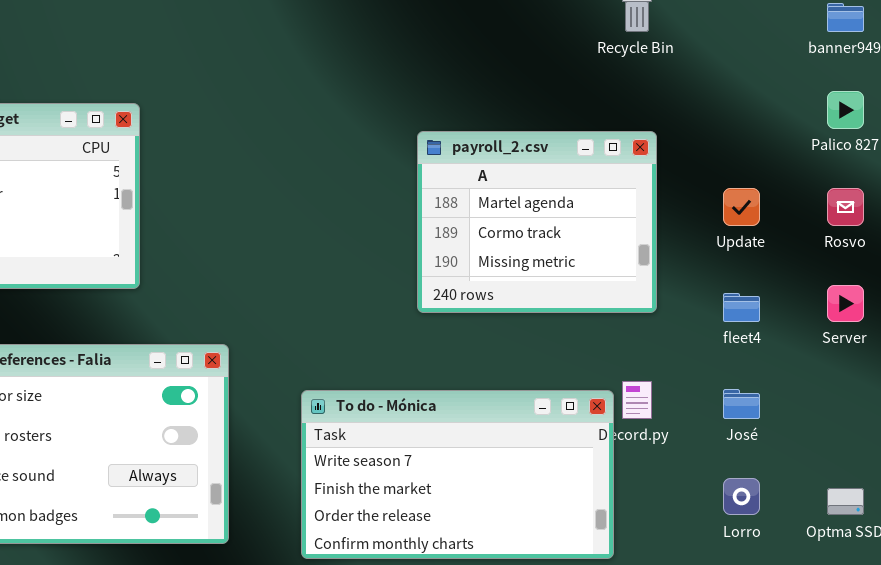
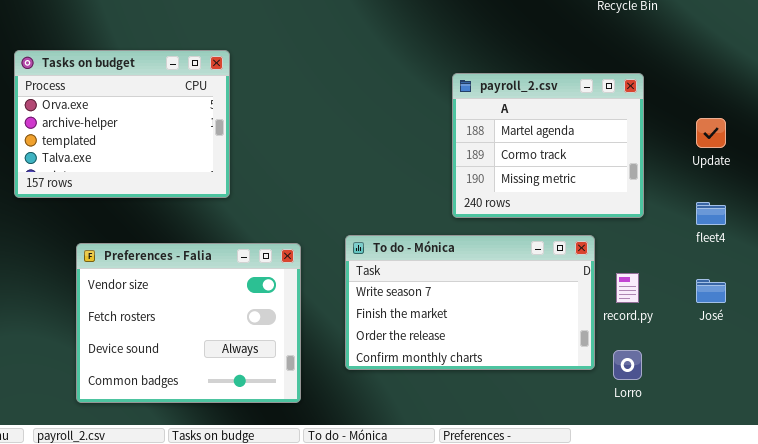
To do - Mónica: [301,390,614,559] -> [345,235,595,370], moved
Lorro: [723,478,760,515] -> [613,350,642,380], moved

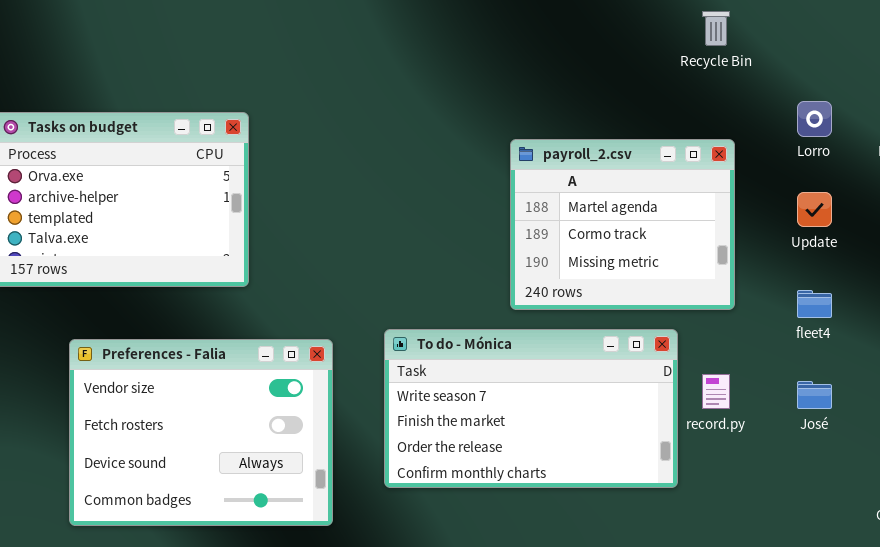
Lorro: [613,350,642,380] -> [797,101,832,137], moved

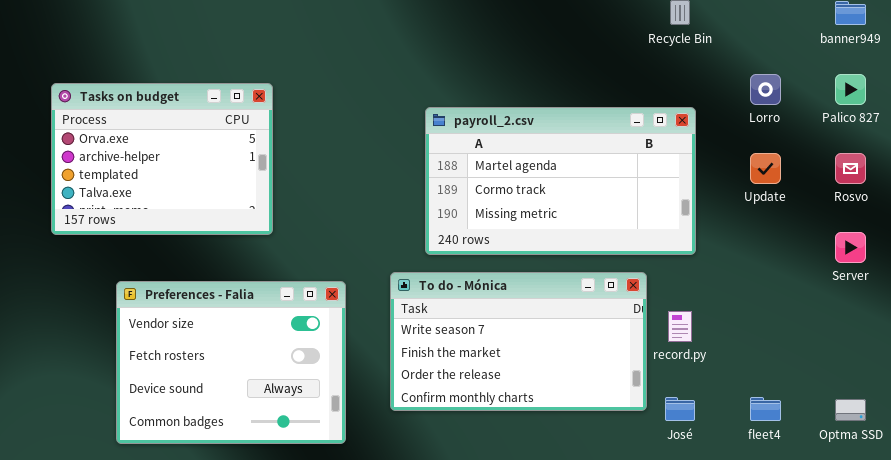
payroll_2.csv: [510,139,735,310] -> [425,107,696,255], resized
fleet4: [797,290,832,318] -> [750,397,781,421], moved
José: [797,381,832,409] -> [665,397,695,421], moved

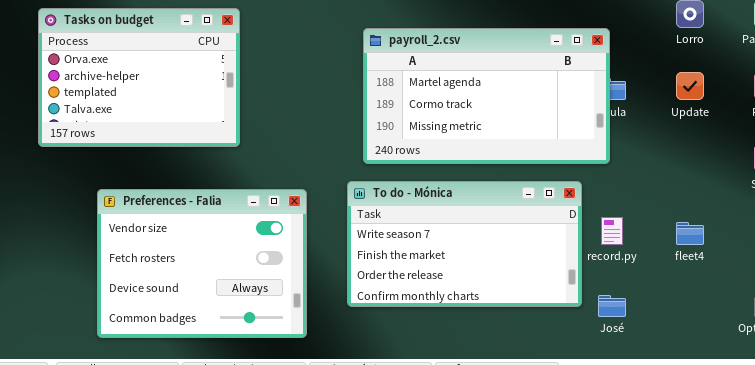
payroll_2.csv: [425,107,696,255] -> [363,28,610,164], moved
fleet4: [750,397,781,421] -> [676,222,704,245], moved

